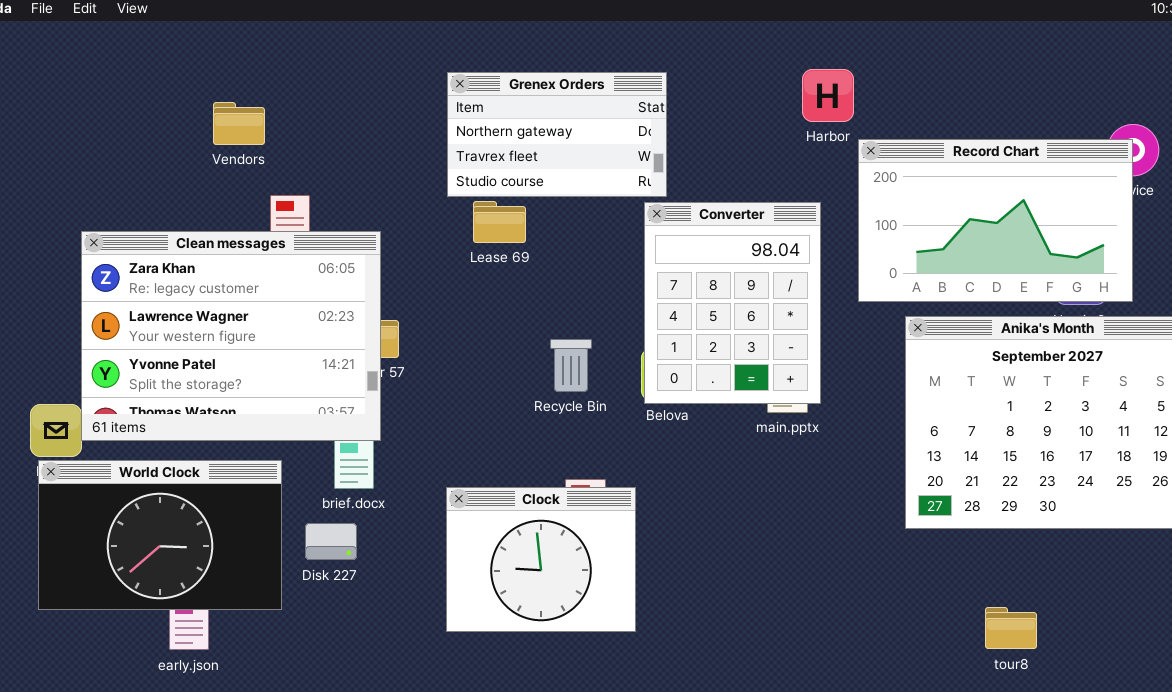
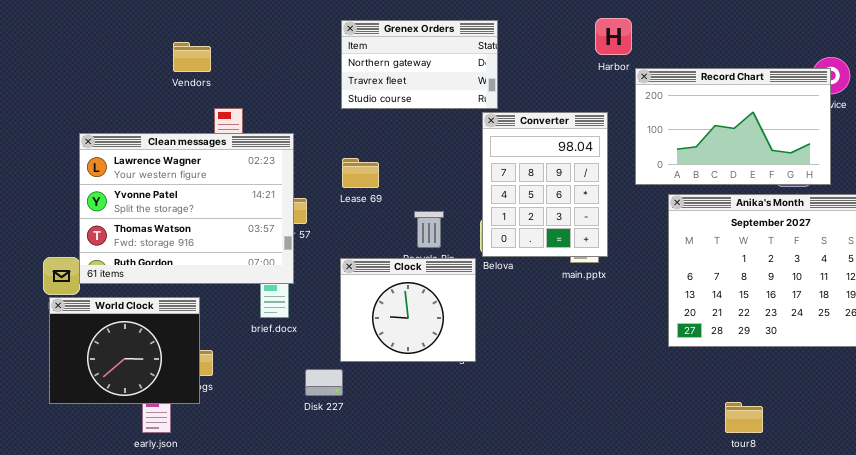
Lease 69: [473,201,526,243] -> [342,158,379,188], moved
Clean messages: [81,231,381,441] -> [79,133,294,284], scrolled down 1 row
World Clock: [38,460,282,610] -> [49,297,200,404], resized
Clock: [446,487,636,632] -> [340,258,476,362], moved
Disk 227: [305,523,357,560] -> [305,369,343,396], moved

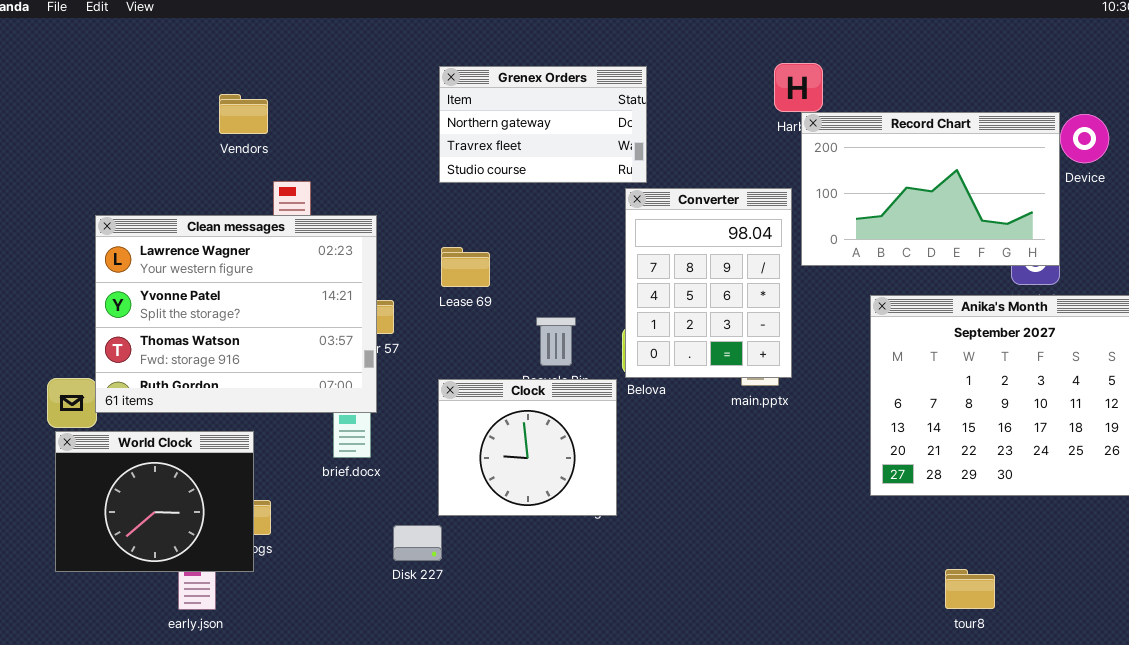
Record Chart: [635,68,831,185] -> [801,112,1060,266], moved

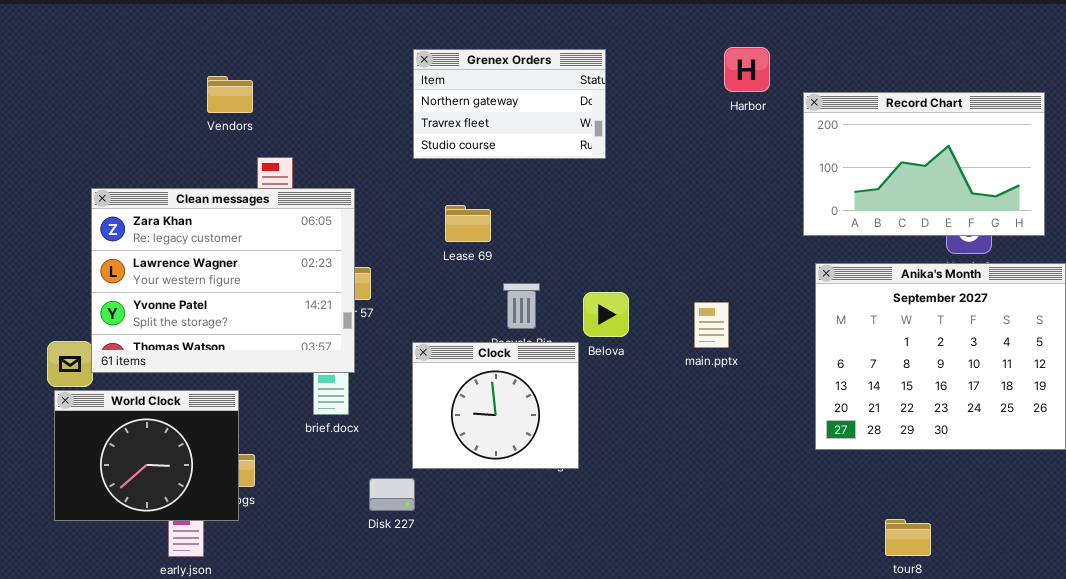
Record Chart: [801,112,1060,266] -> [803,92,1045,236], moved
Converter: [625,188,792,378] -> none, closed
Clean messages: [95,215,377,413] -> [91,188,355,373], scrolled up 1 row
Lease 69: [441,247,490,287] -> [445,205,491,242], moved

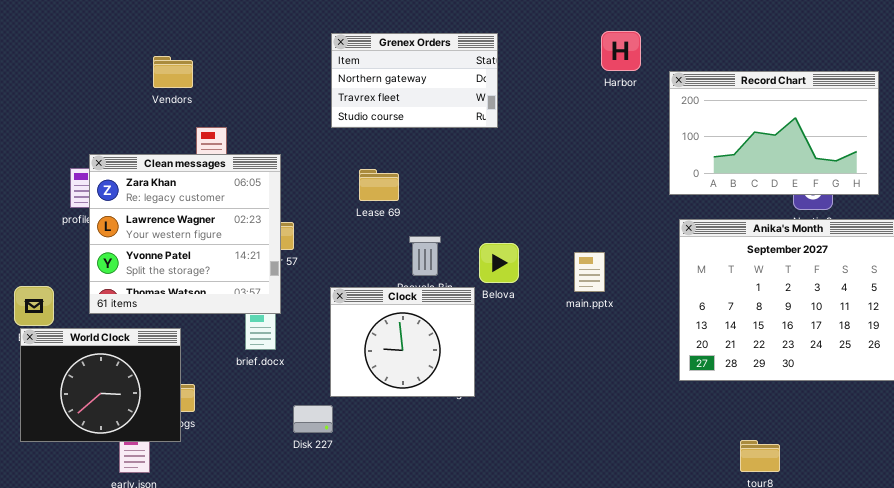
Clean messages: [91,188,355,373] -> [89,154,281,314], resized

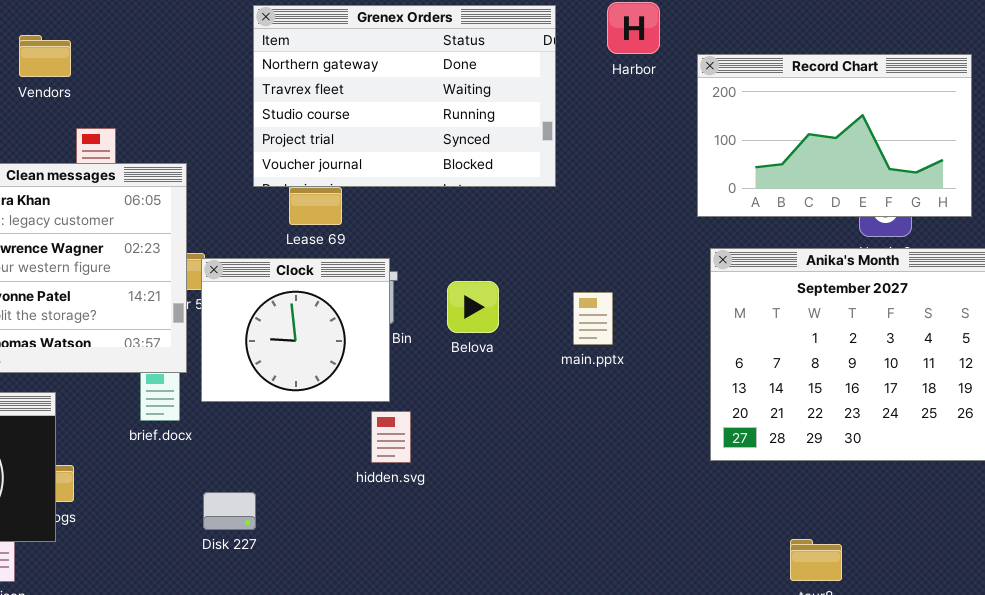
Grenex Orders: [331,33,498,128] -> [253,5,556,187], resized
Clock: [330,287,475,397] -> [201,258,390,402], moved

